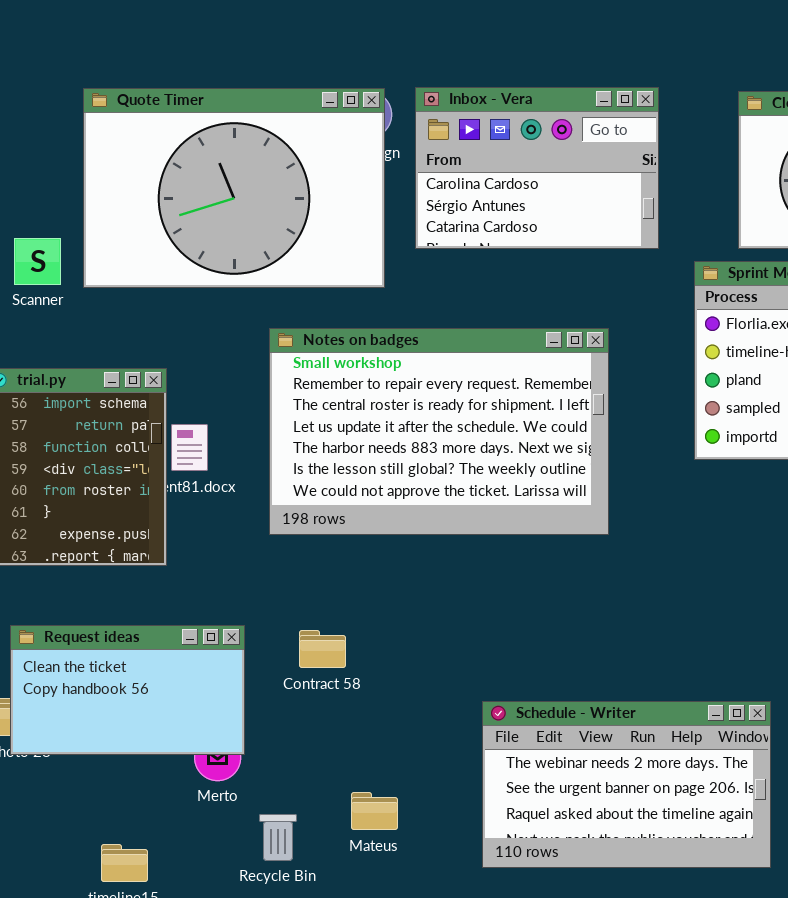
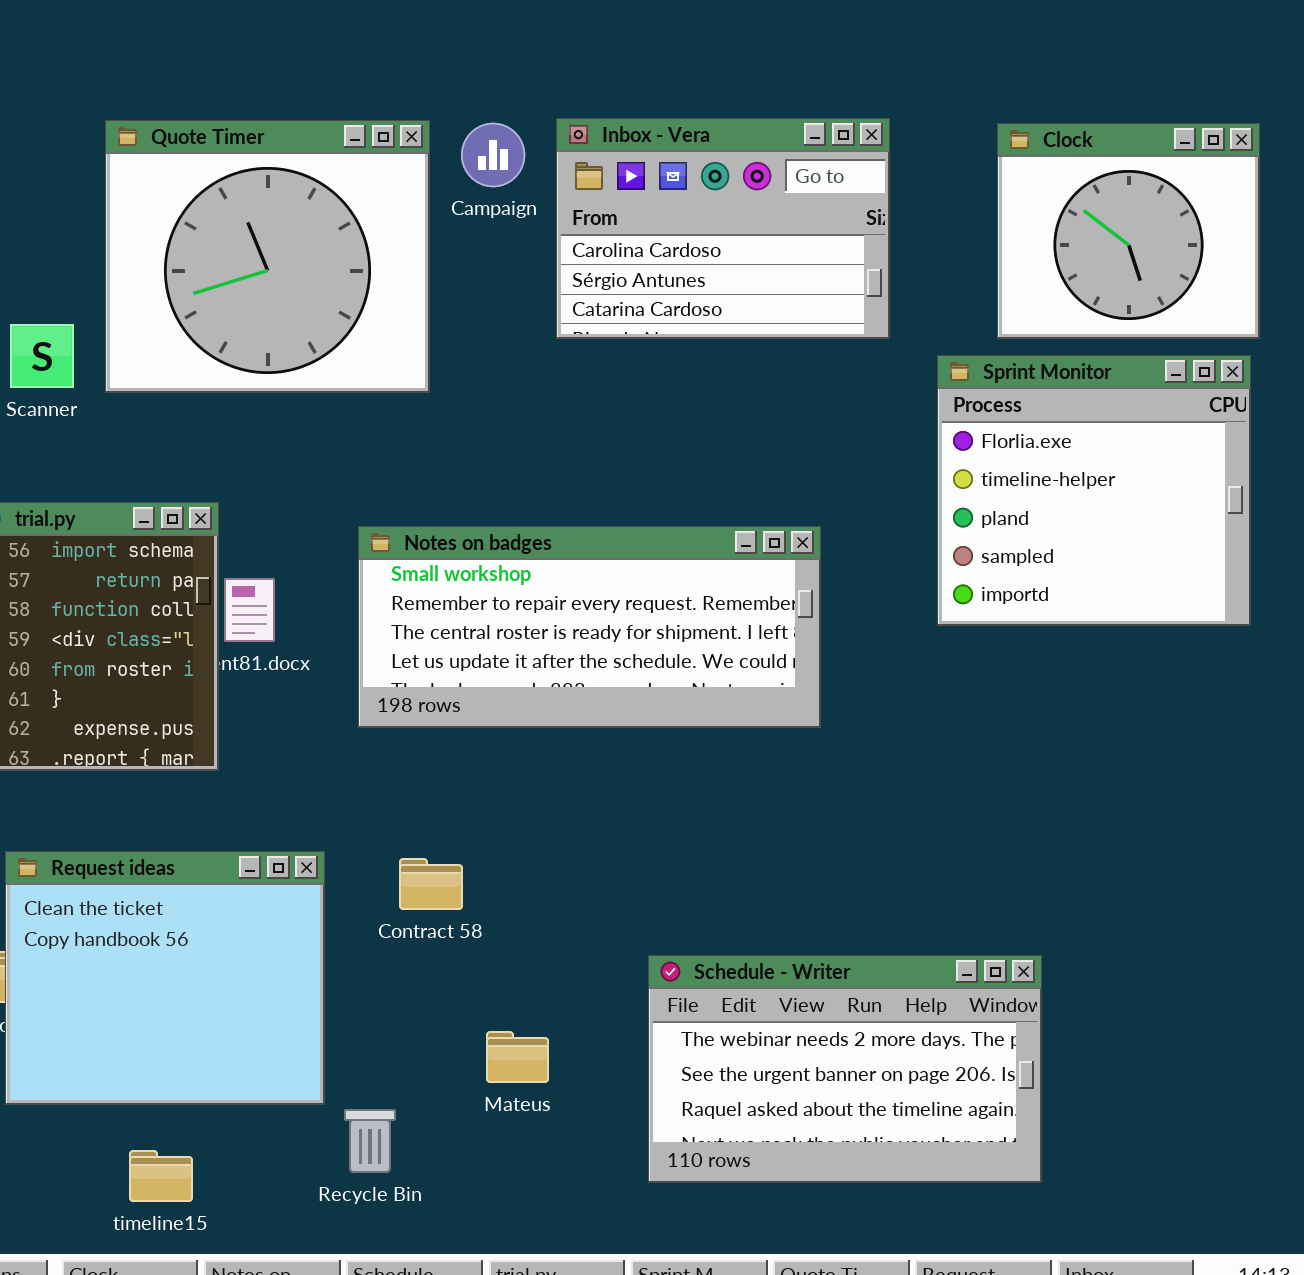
Quote Timer: [83,88,385,288] -> [105,120,430,393], resized
Notes on badges: [269,328,609,535] -> [358,526,821,728], resized
Request ideas: [10,625,245,755] -> [5,851,325,1105], resized
Mateus: [351,792,398,830] -> [486,1031,549,1083], moved

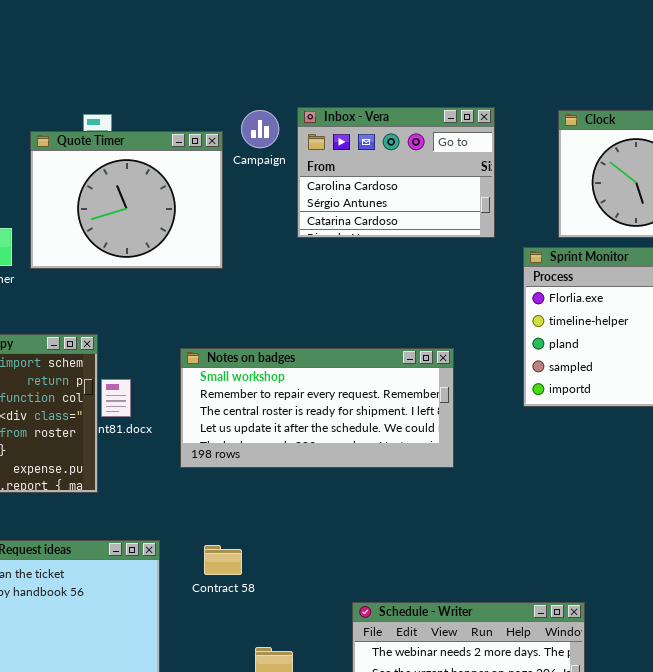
Quote Timer: [105,120,430,393] -> [30,131,223,269], resized

